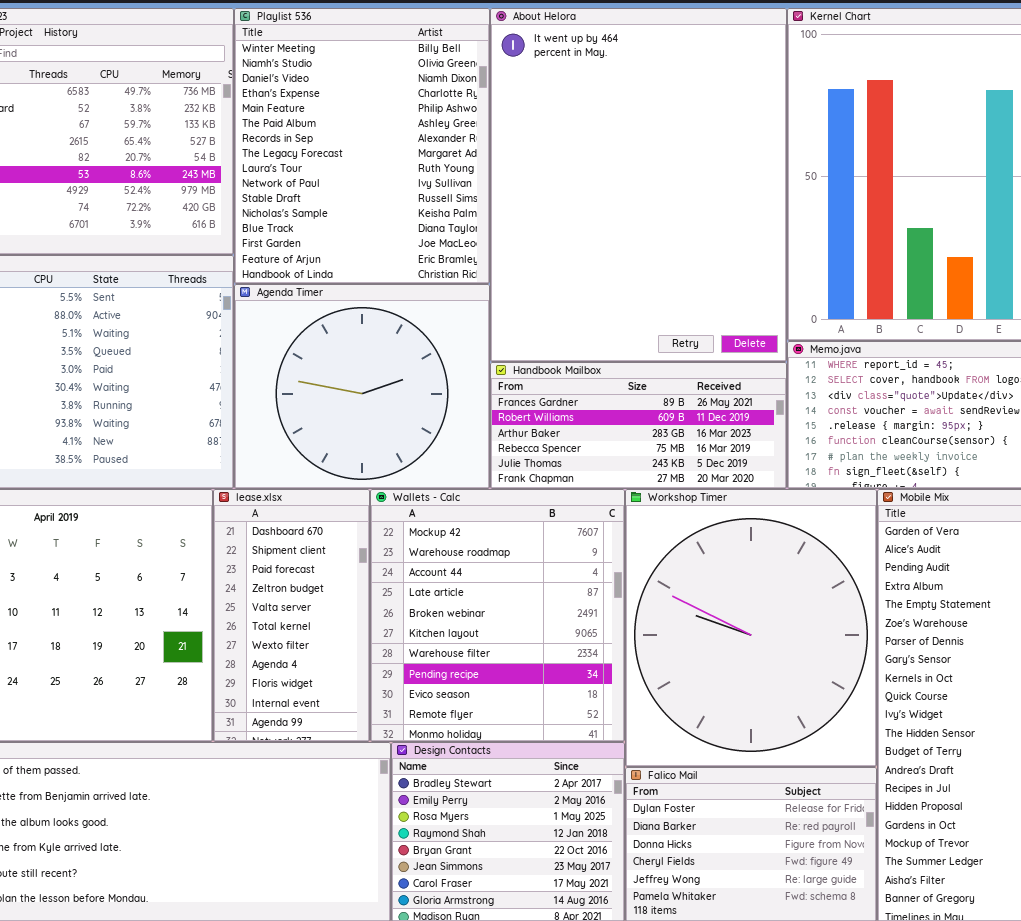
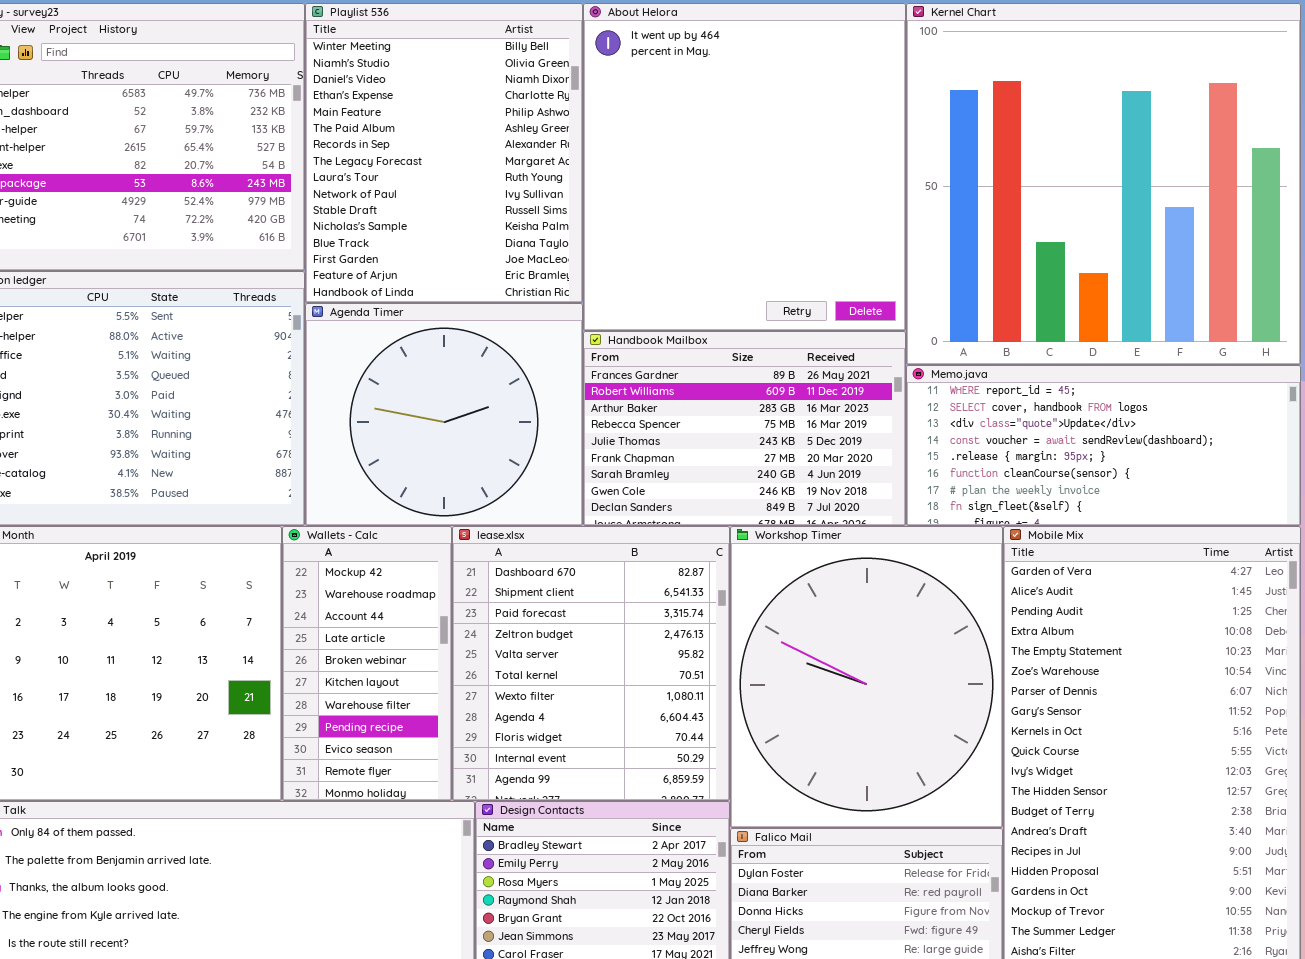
About Helora: [490,8,787,362] -> [583,3,906,331], resized
Handbook Mailbox: [490,362,787,489] -> [583,331,906,526], resized
lease.xlsx: [213,489,370,742] -> [452,526,730,801], moved, resized
Wallets - Calc: [370,489,625,742] -> [282,526,452,801], moved, resized

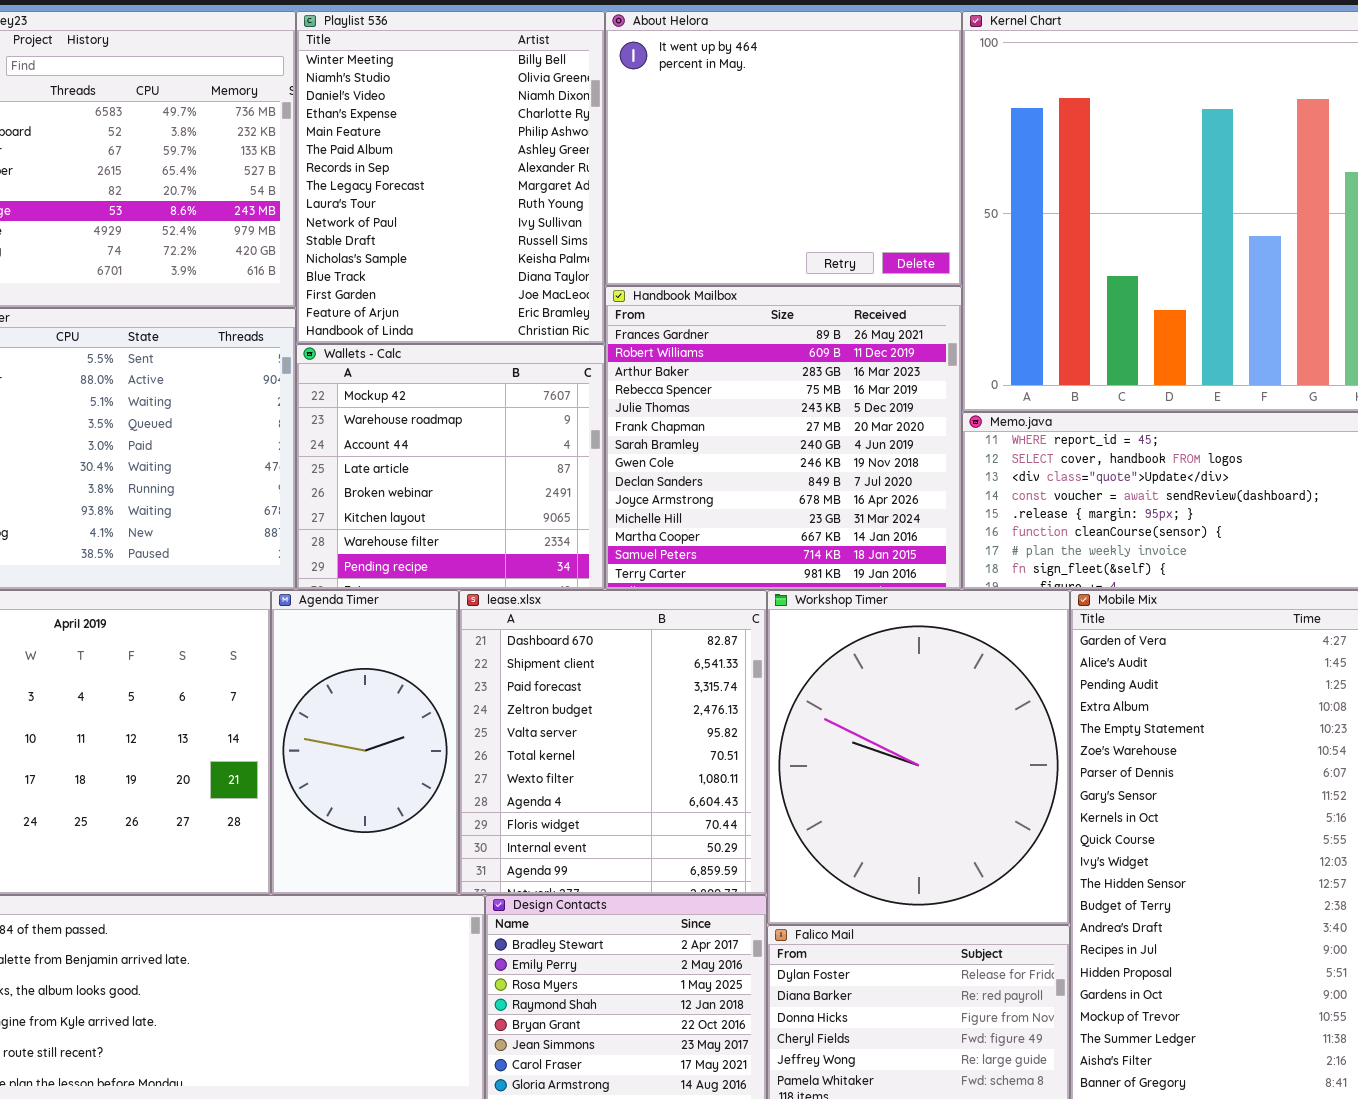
About Helora: [583,3,906,331] -> [605,11,962,286], resized
Agenda Timer: [305,303,583,526] -> [271,590,459,895], moved, resized
Handbook Mailbox: [583,331,906,526] -> [605,286,962,590], resized
Wallets - Calc: [282,526,452,801] -> [296,344,605,590], moved, resized

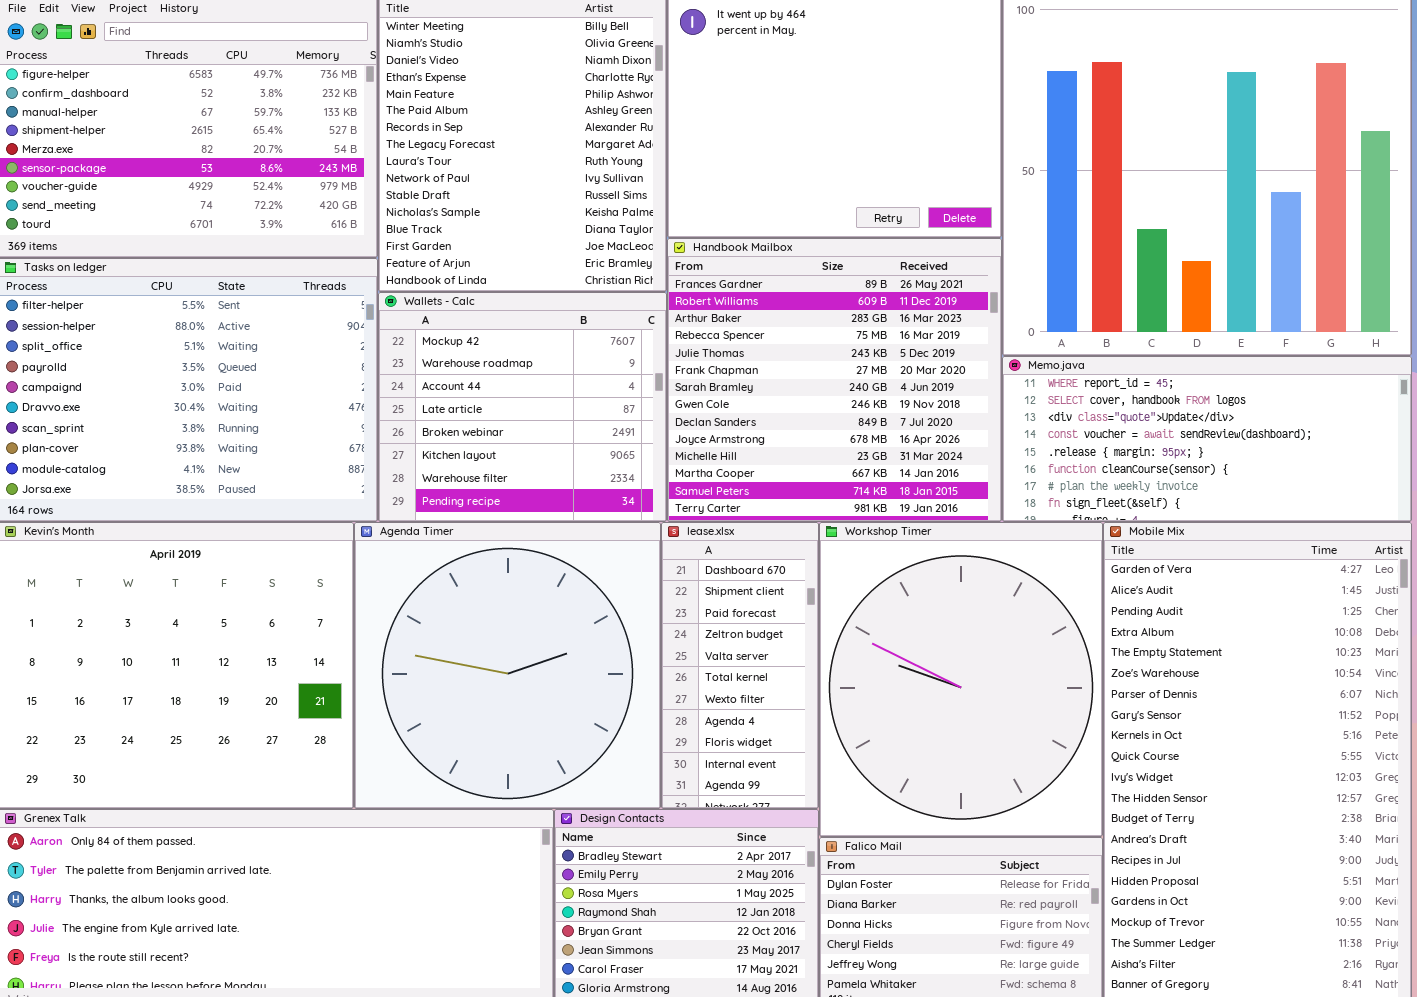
Agenda Timer: [271,590,459,895] -> [354,522,661,809], resized
lease.xlsx: [459,590,767,895] -> [661,522,819,809], resized

